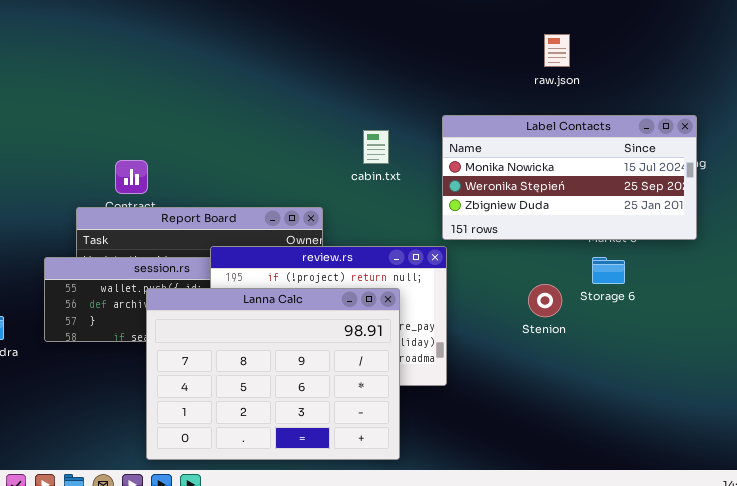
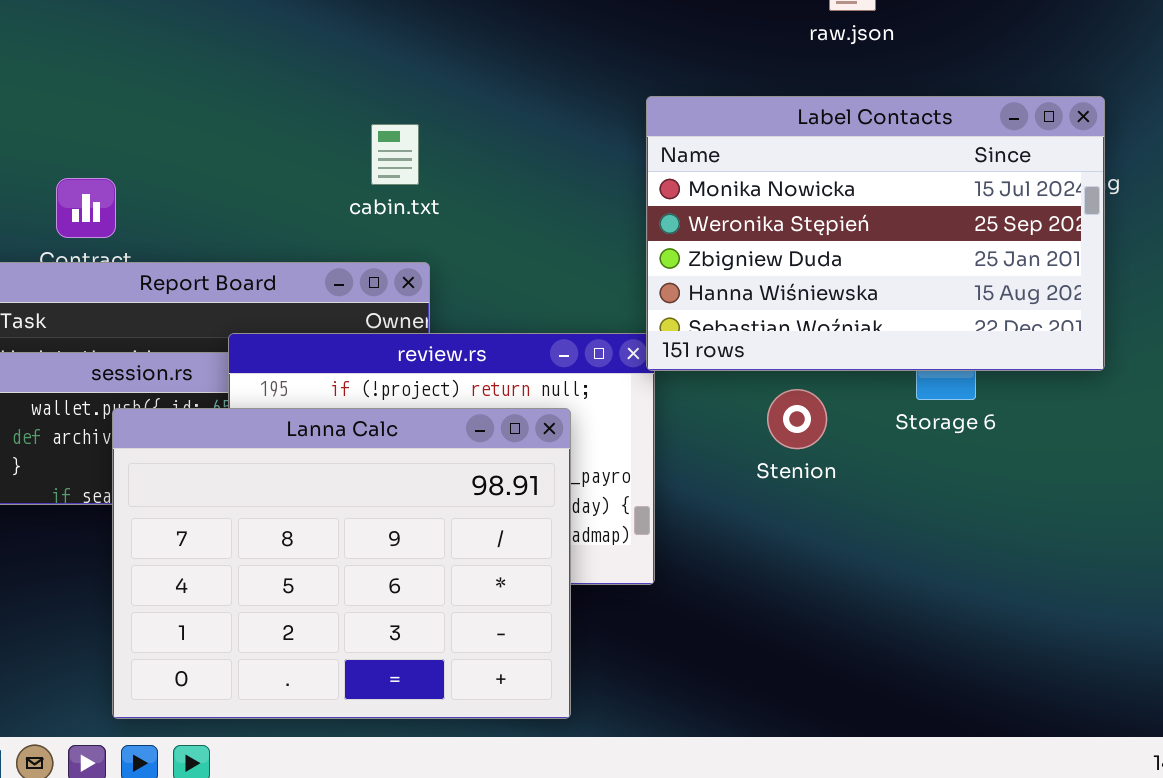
Label Contacts: [442,115,697,240] -> [646,96,1105,371], resized
cabin.txt: [363,130,389,164] -> [371,124,419,185], moved
Stenion: [528,284,562,317] -> [767,389,827,449], moved

